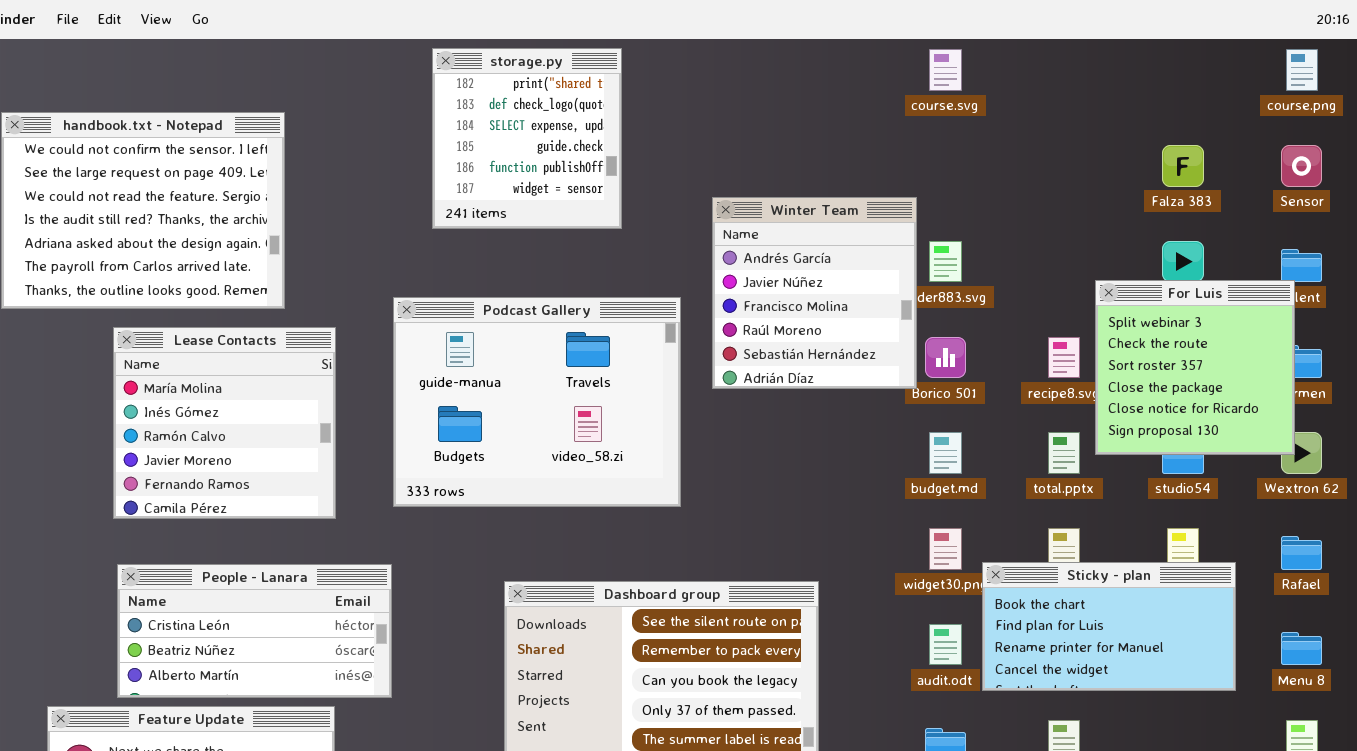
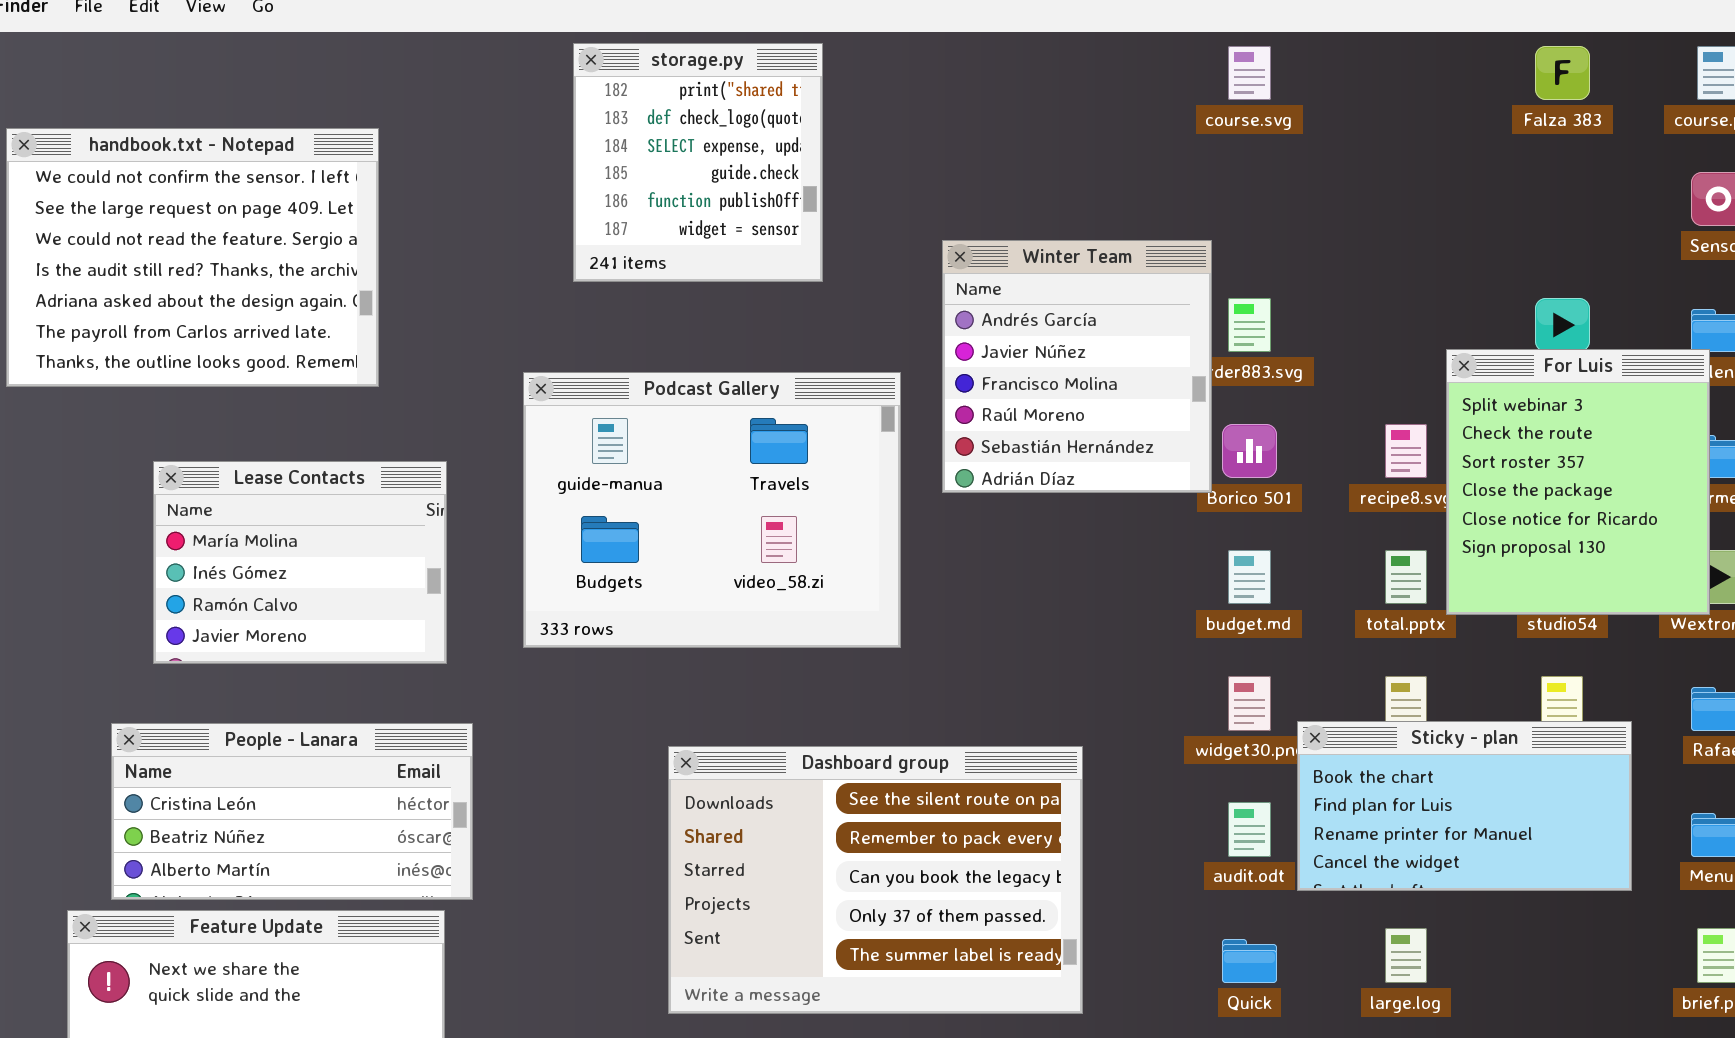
Falza 383: [1162,145,1204,187] -> [1535,46,1590,100], moved
For Luis: [1095,280,1295,455] -> [1446,349,1710,615], resized
Lease Contacts: [113,327,336,519] -> [153,461,447,664], resized
People - Lanara: [117,564,392,698] -> [111,723,473,900], moved

